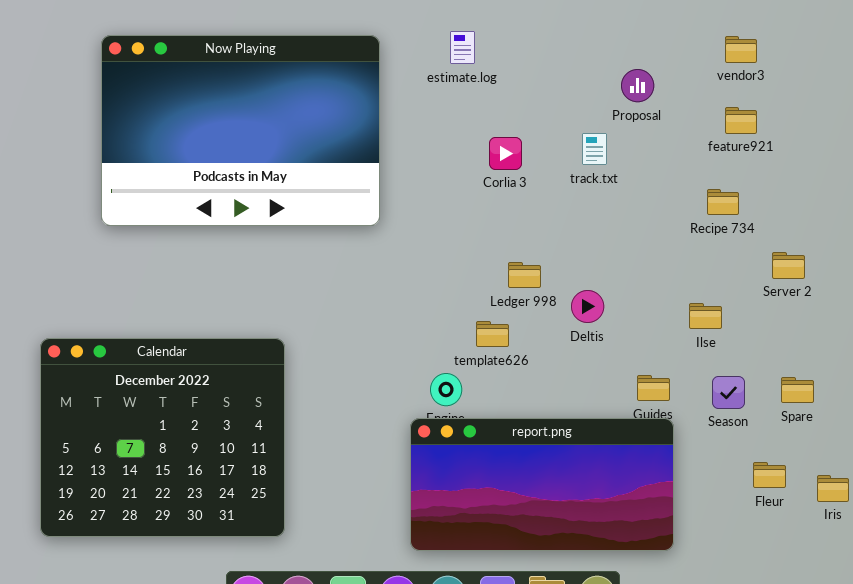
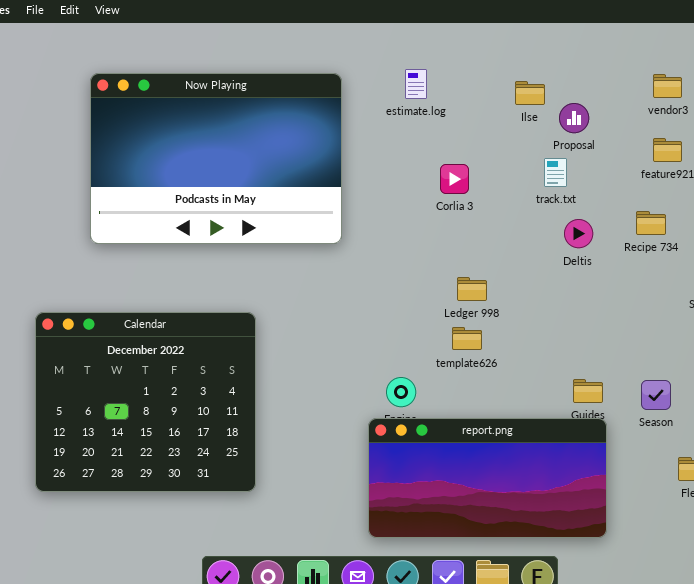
track.txt: [582,133,607,165] -> [544,158,567,187], moved
Deltis: [571,290,604,323] -> [564,219,593,248], moved
Ilse: [689,303,722,329] -> [515,81,545,105], moved
template626: [476,321,509,347] -> [452,327,482,350], moved
Calendar: [40,338,285,537] -> [35,312,256,492], moved

